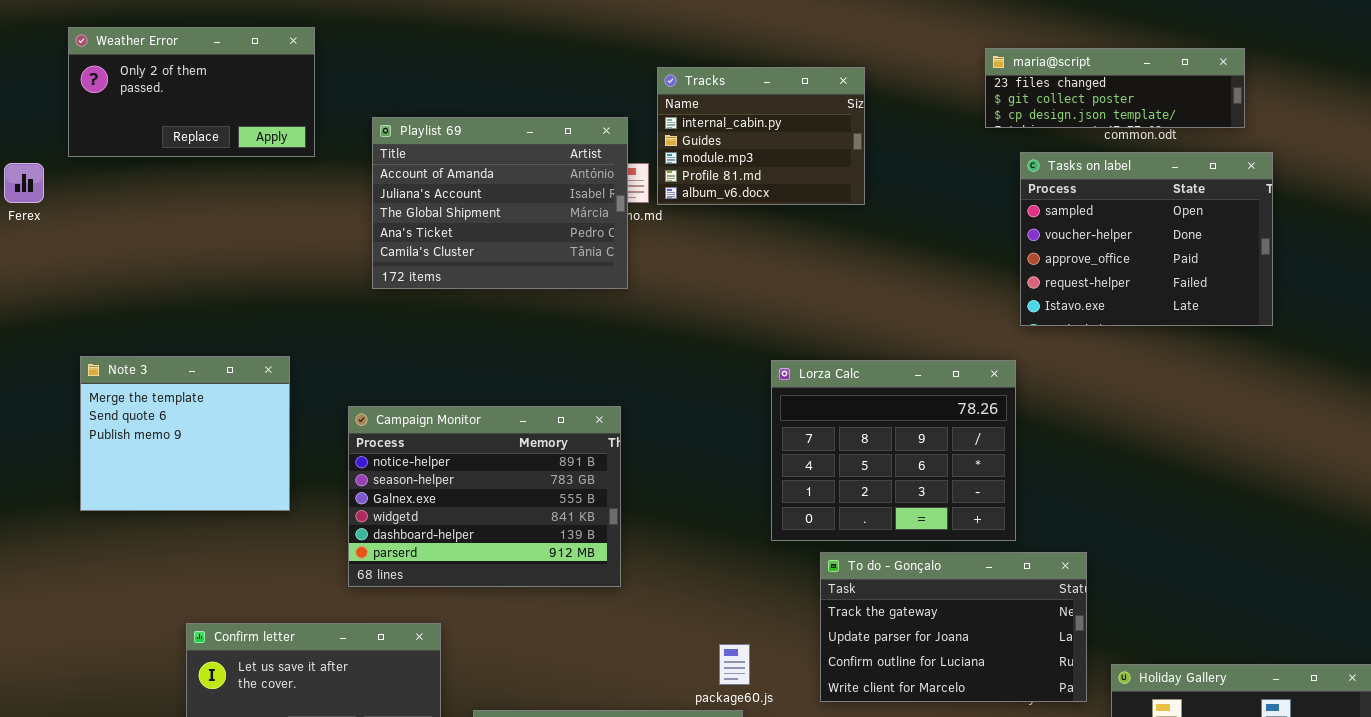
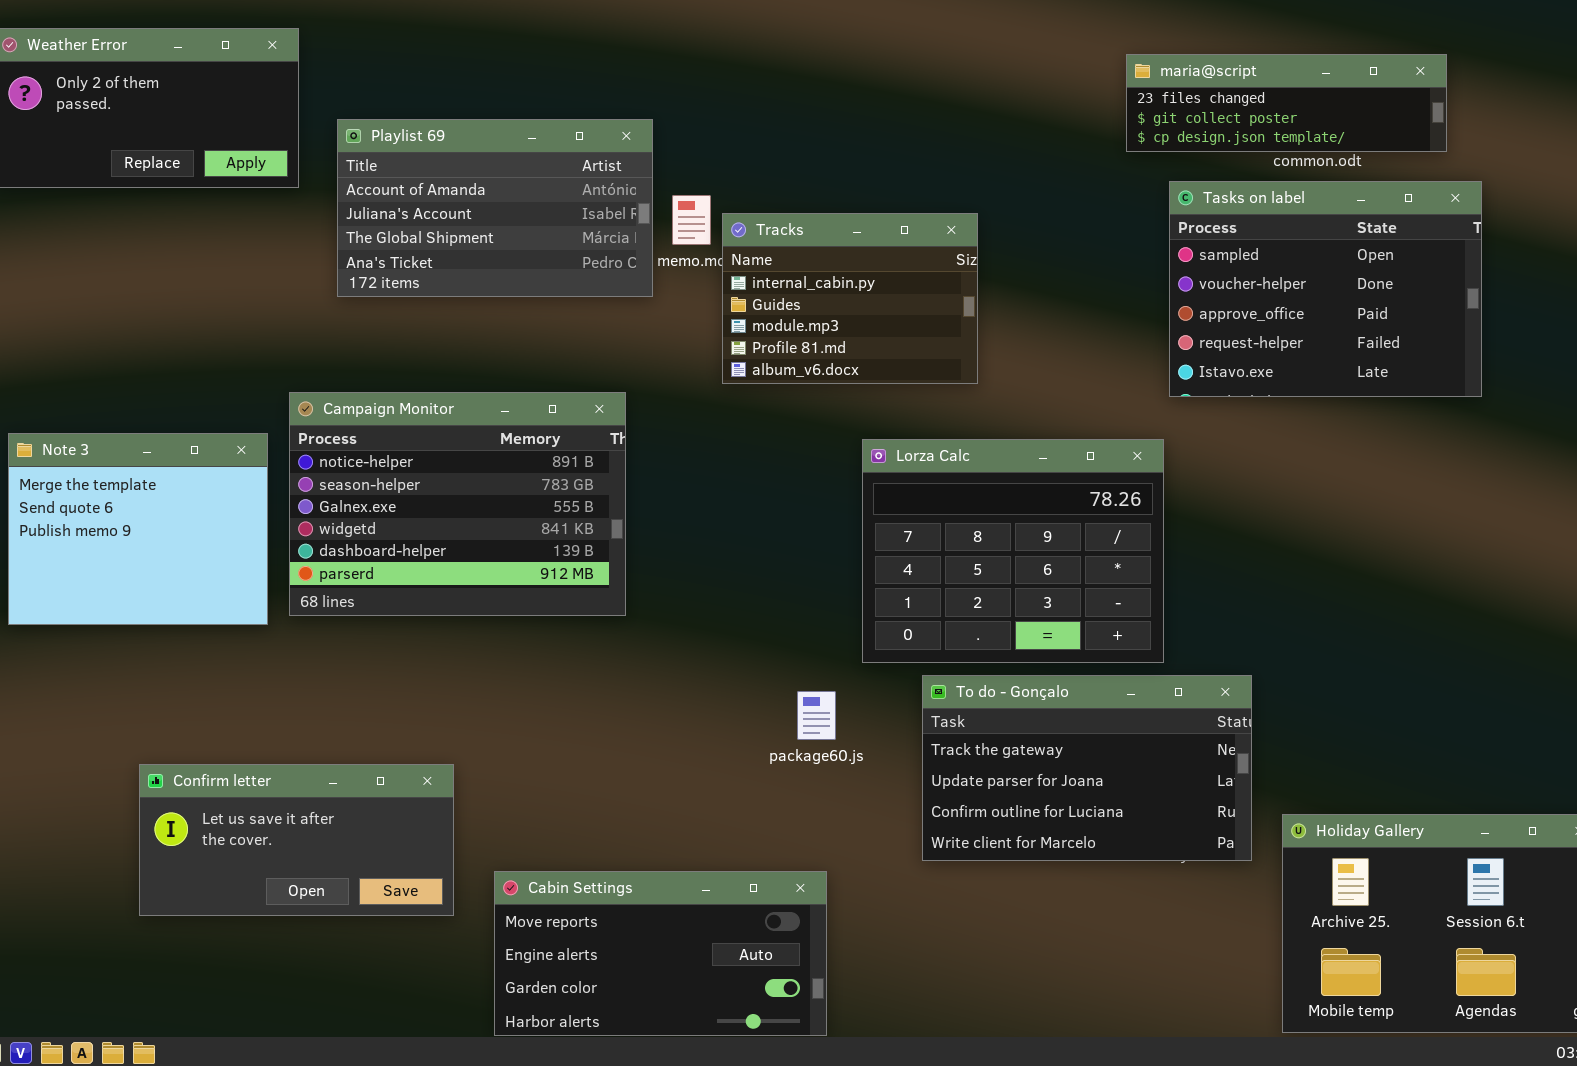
Tracks: [657,67,865,205] -> [722,213,978,384], moved
Playlist 69: [372,117,628,289] -> [337,119,653,297], moved, resized
Campaign Monitor: [348,406,621,587] -> [289,392,626,616], moved
package60.js: [719,644,750,685] -> [797,691,836,740], moved

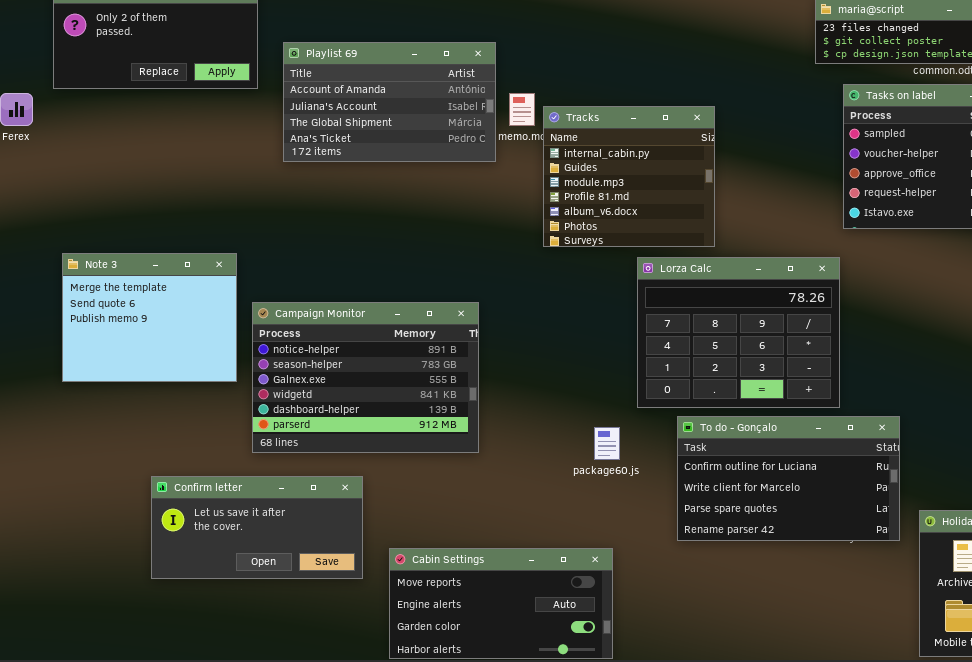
Tracks: [722,213,978,384] -> [543,106,715,247], resized
Campaign Monitor: [289,392,626,616] -> [252,302,479,453], moved
To do - Gonçalo: [922,675,1252,861] -> [677,416,900,541], scrolled down 2 rows

